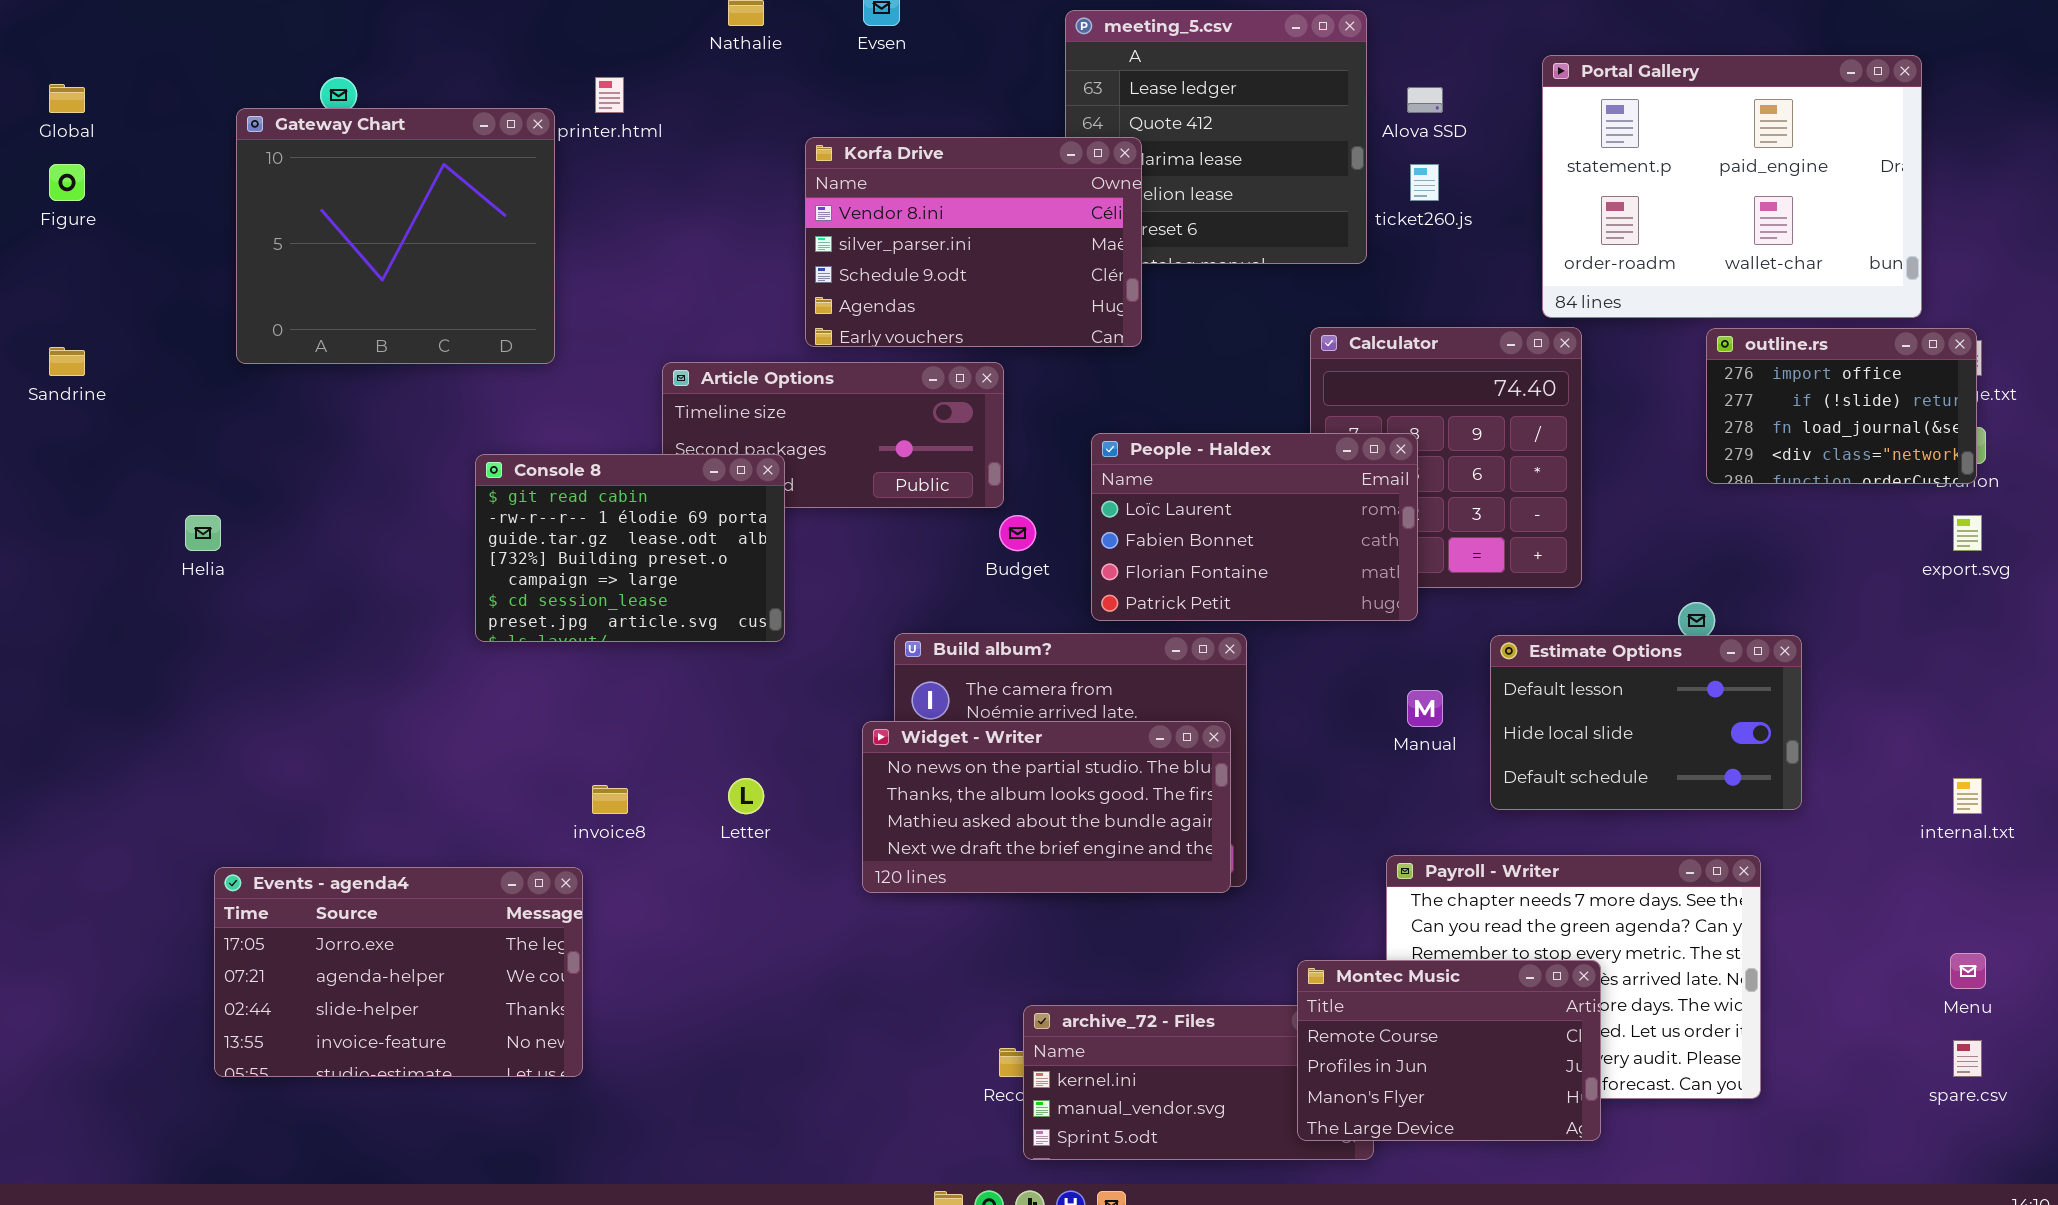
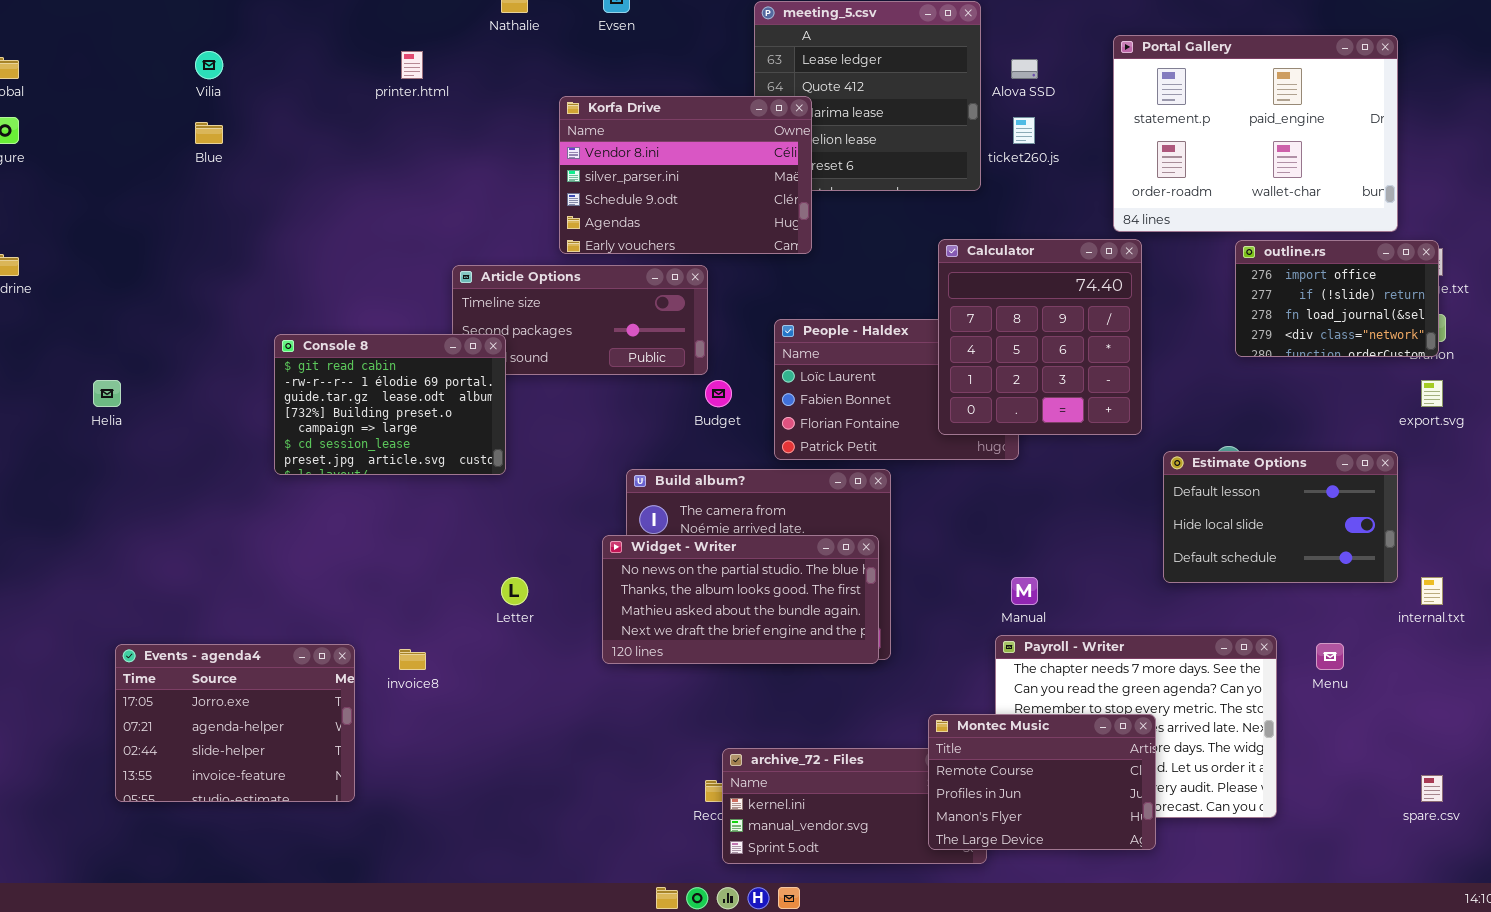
Gateway Chart: [236,108,555,364] -> none, closed
Calculator: [1310,327,1582,588] -> [938,239,1142,435], raised
Console 8: [475,454,785,642] -> [274,334,506,475], moved
Estimate Options: [1490,635,1802,810] -> [1163,451,1398,583], moved
Manual: [1407,690,1443,727] -> [1011,577,1038,605], moved
invoice8: [592,785,628,814] -> [399,649,426,670], moved
Events - agenda4: [214,867,583,1077] -> [115,644,355,802], resized
Menu: [1950,953,1986,989] -> [1316,643,1344,670], moved

